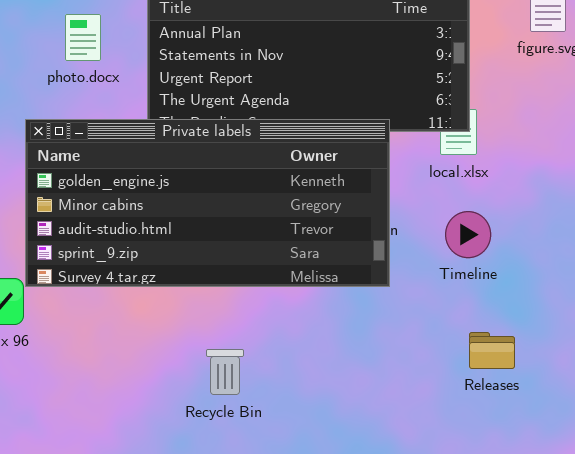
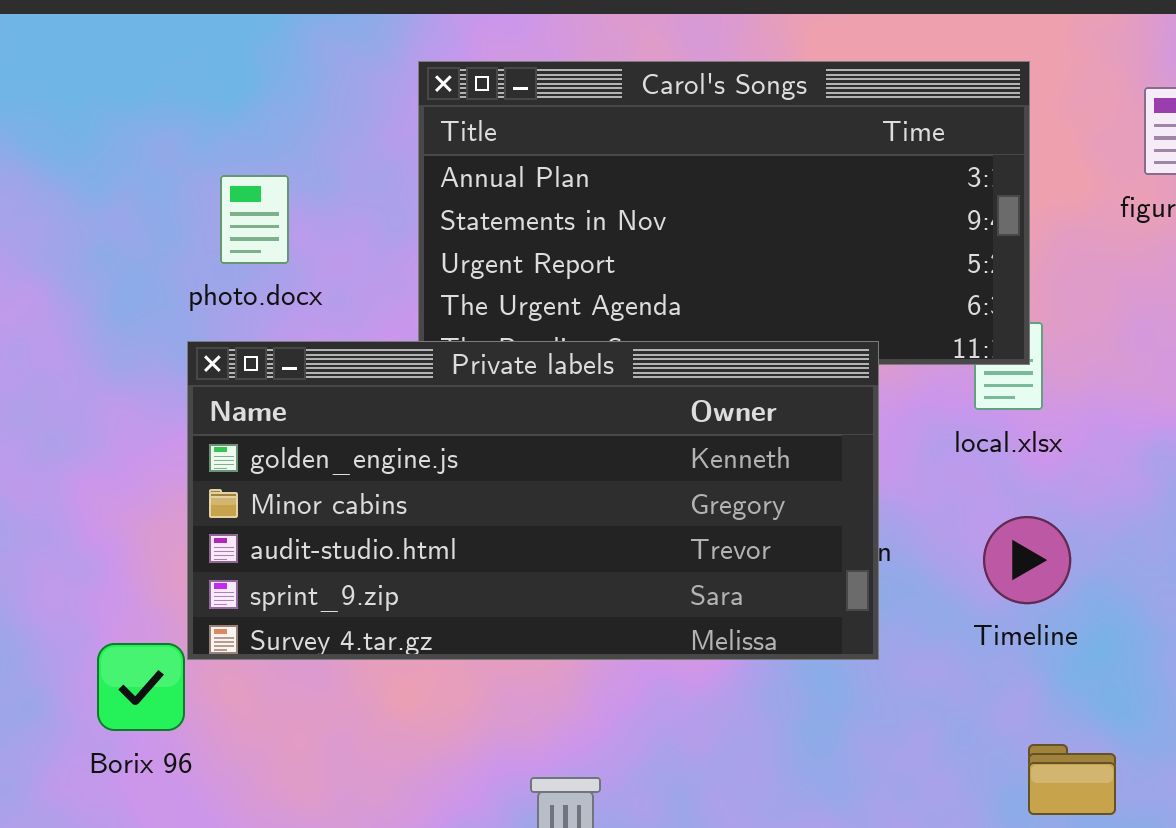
photo.docx: [65,14,101,61] -> [220,175,289,264], moved

